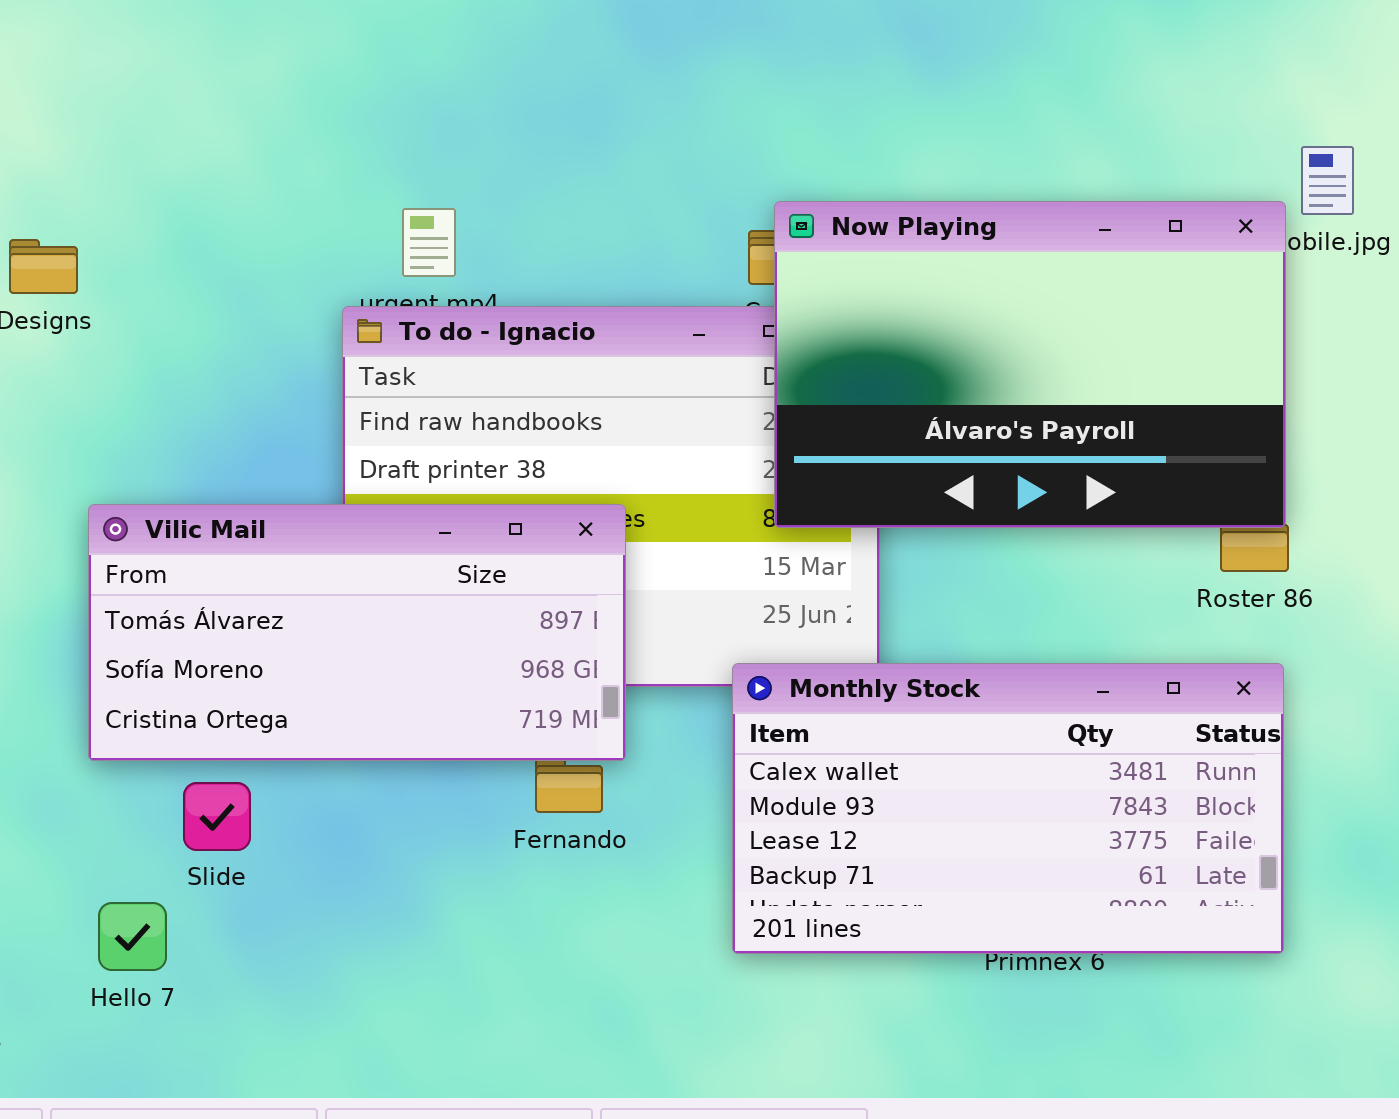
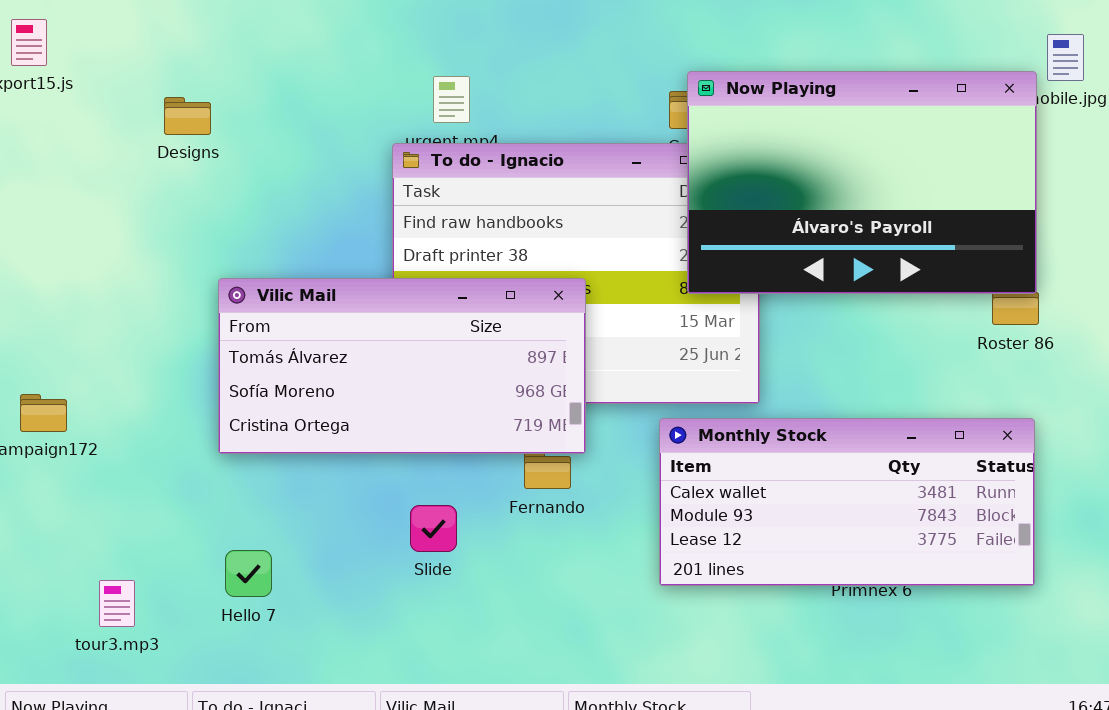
Monthly Stock: [732,663,1284,954] -> [659,418,1035,586], resized
Slide: [183,782,251,851] -> [410,505,457,552], moved

